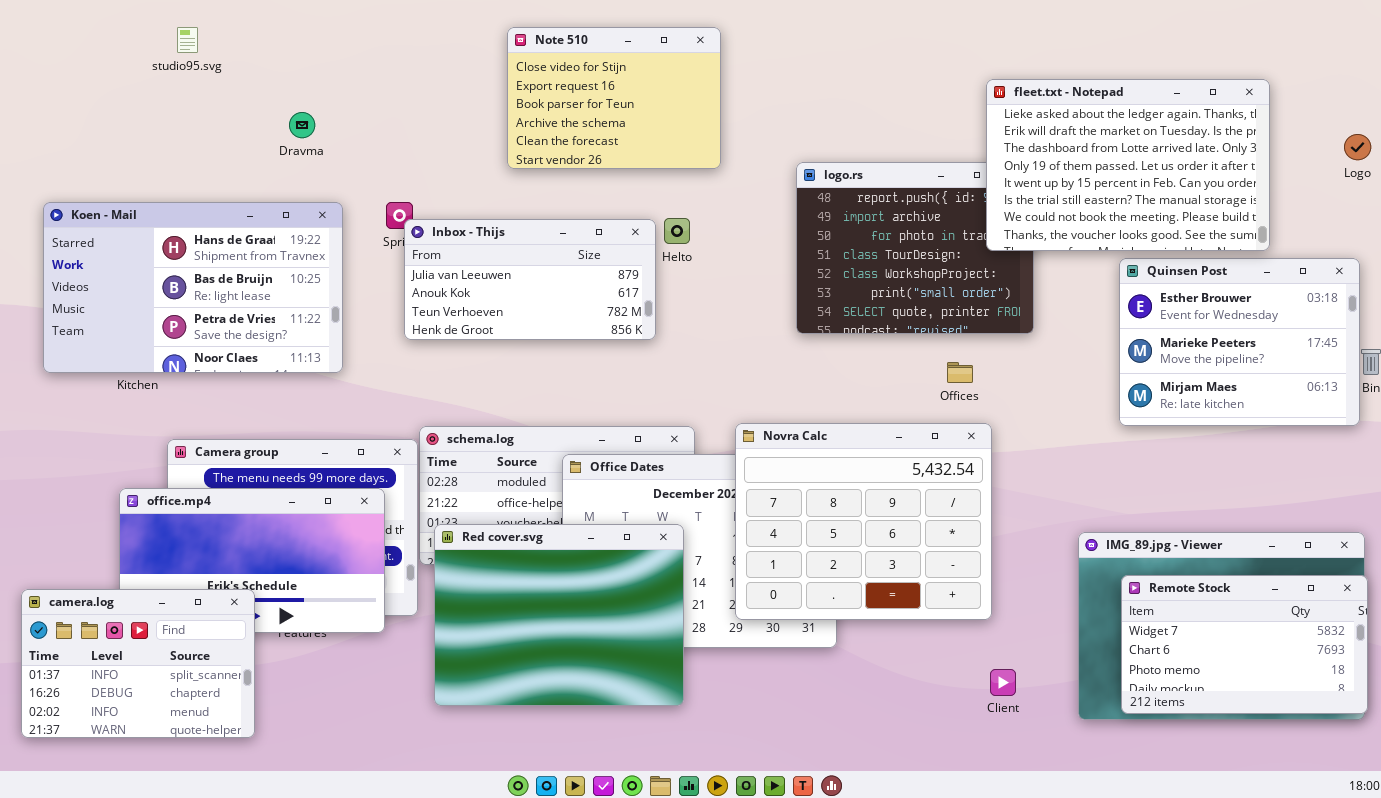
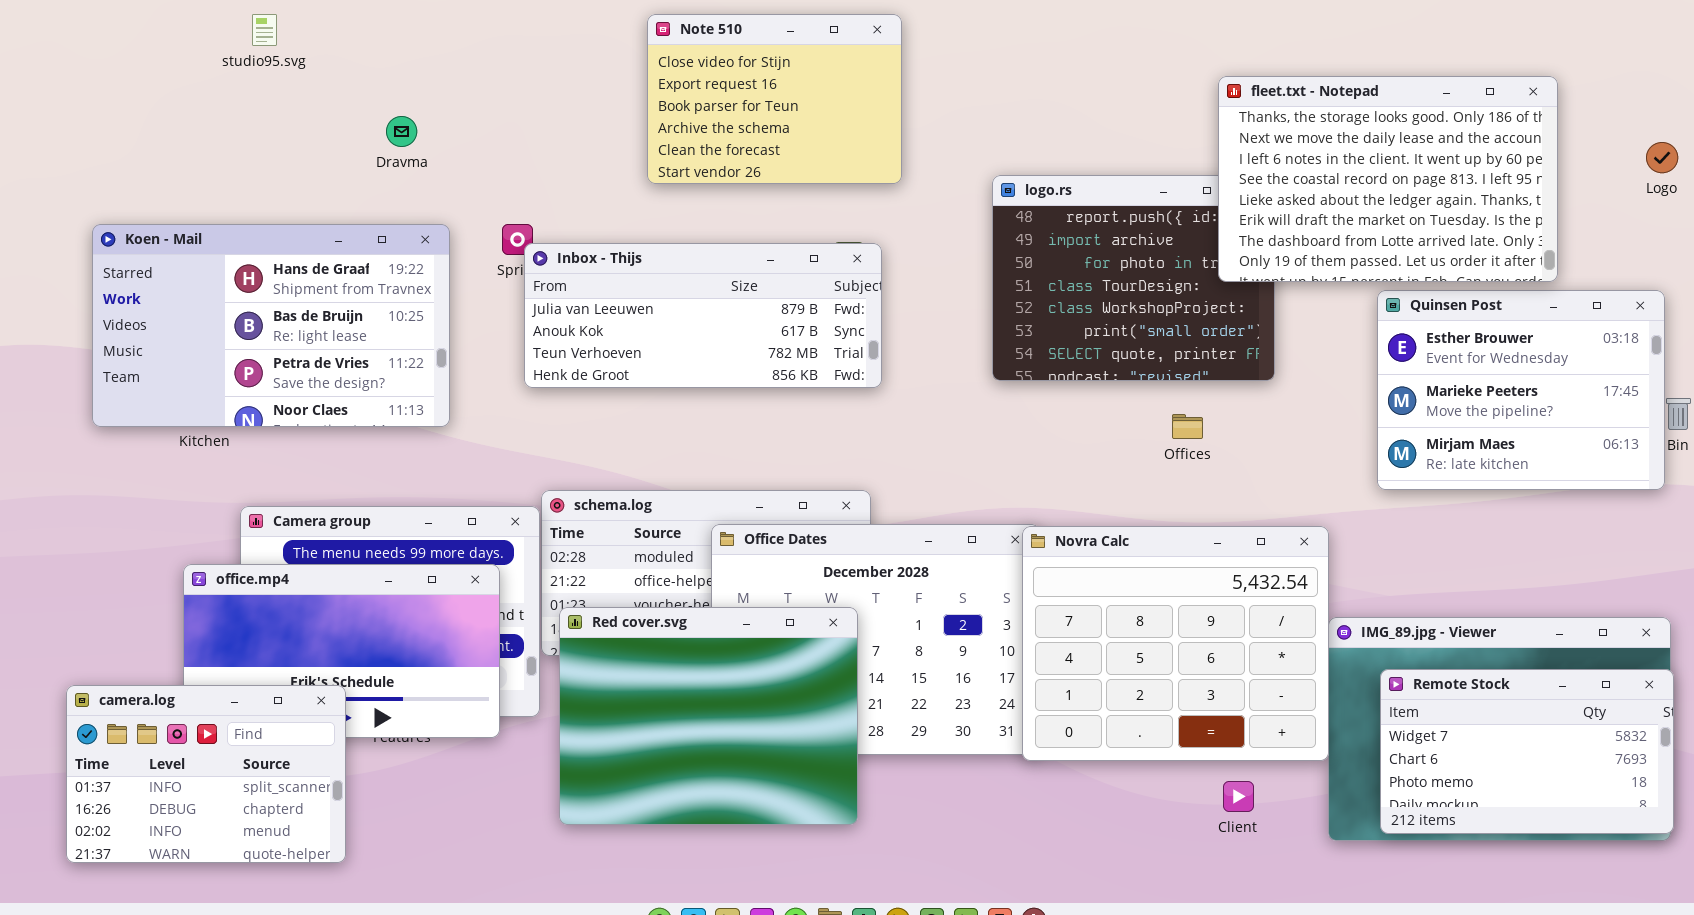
fleet.txt - Notepad: [986,79,1270,251] -> [1218,76,1558,282], scrolled up 4 rows
Inbox - Thijs: [404,219,656,340] -> [524,243,882,388], resized
Novra Calc: [735,423,992,620] -> [1022,526,1329,761], moved

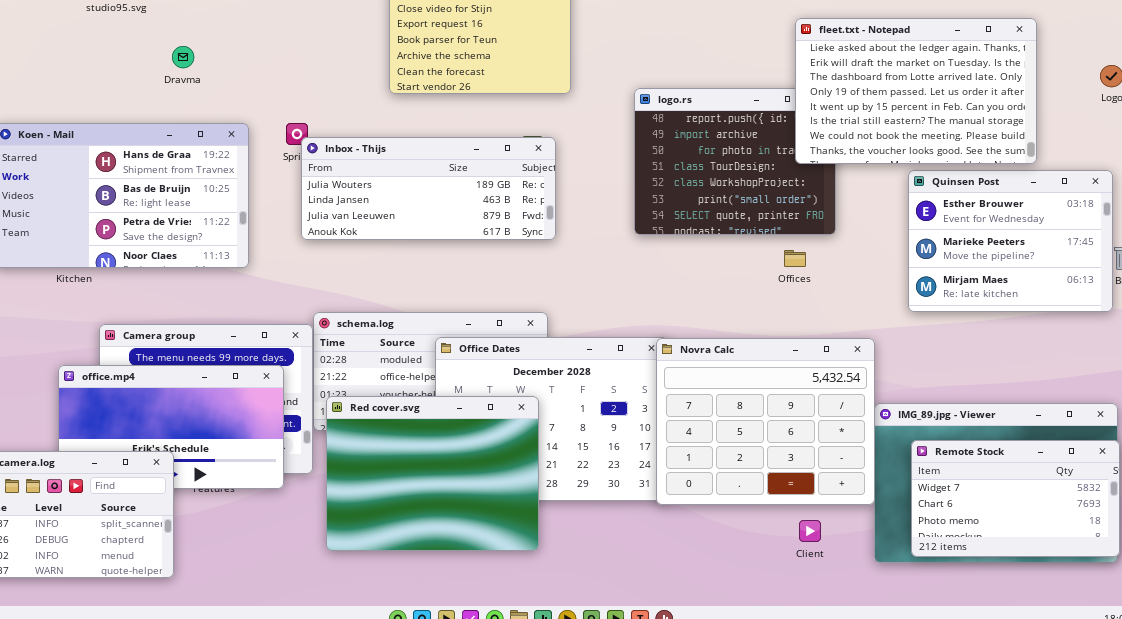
fleet.txt - Notepad: [1218,76,1558,282] -> [795,18,1037,164], scrolled down 4 rows
Dravma: [386,116,417,147] -> [172,46,194,68], moved
Inbox - Thijs: [524,243,882,388] -> [301,137,556,240], scrolled up 2 rows
Offices: [1172,414,1203,439] -> [784,250,806,267], moved

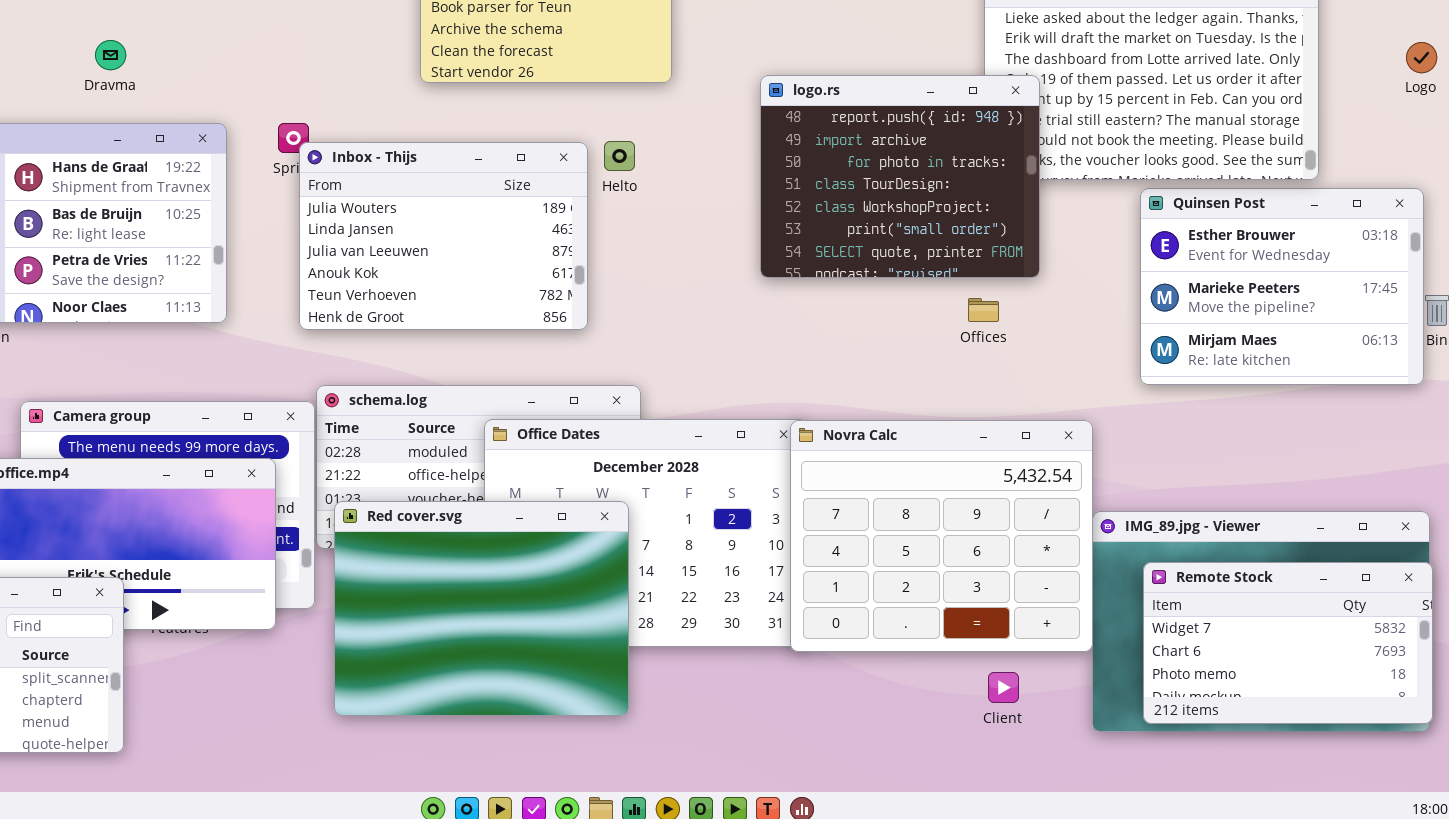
Dravma: [172,46,194,68] -> [95,40,126,70], moved
logo.rs: [634,88,836,235] -> [760,75,1040,278], raised
Inbox - Thijs: [301,137,556,240] -> [299,142,588,330], resized

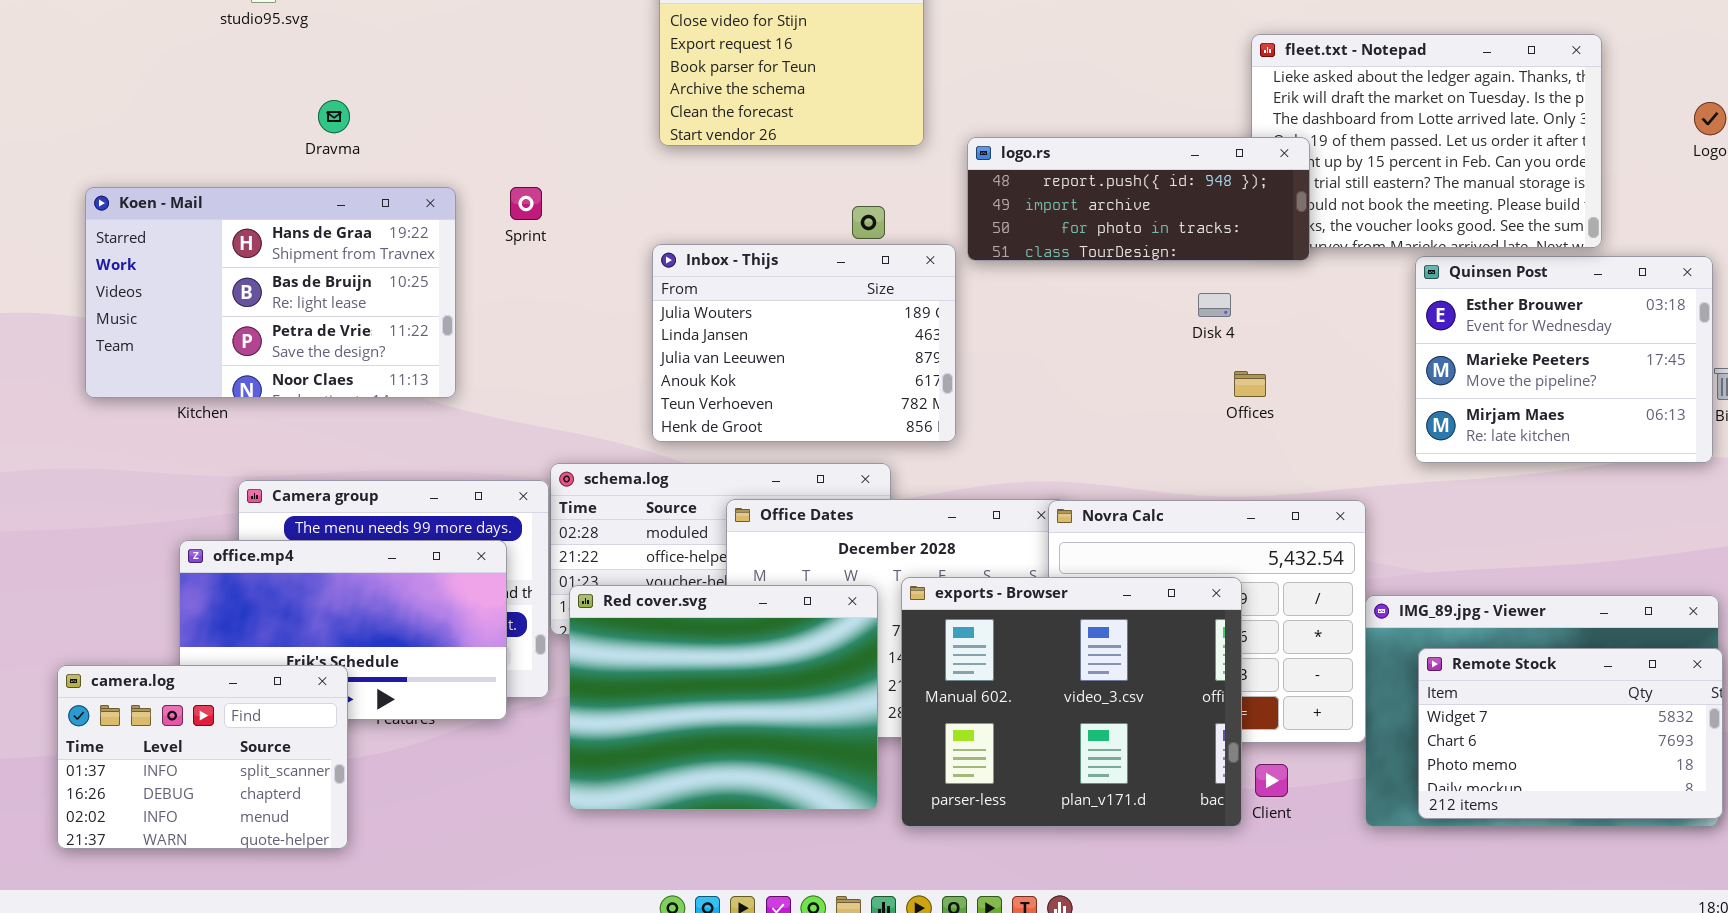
logo.rs: [760,75,1040,278] -> [967,137,1310,261], resized
Inbox - Thijs: [299,142,588,330] -> [652,244,956,442], moved
exports - Browser: none -> [901,577,1242,827], opened

